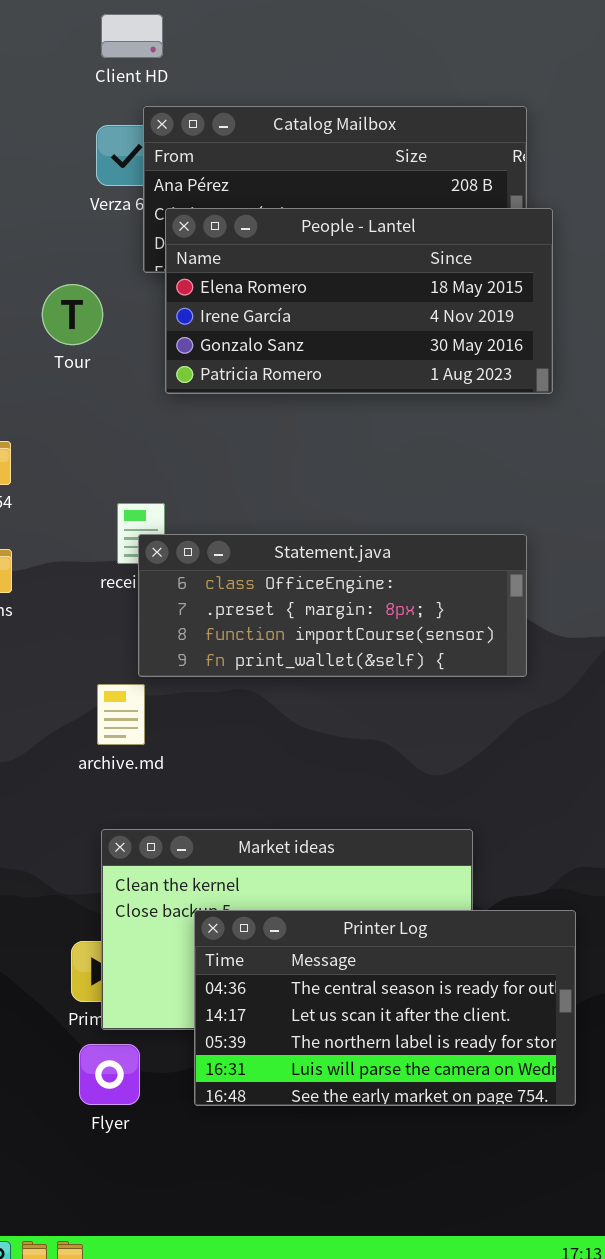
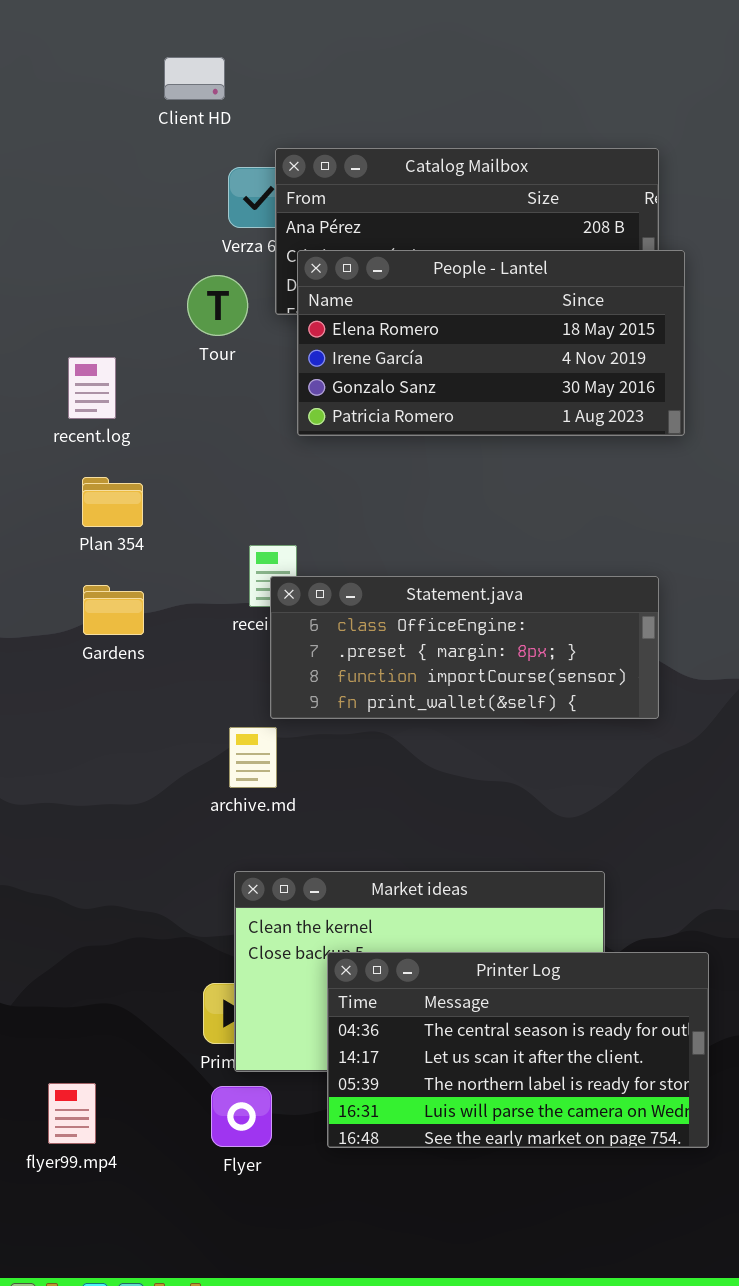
Client HD: [101,14,163,58] -> [164,57,225,100], moved
Tour: [42,284,103,345] -> [187,275,248,336], moved

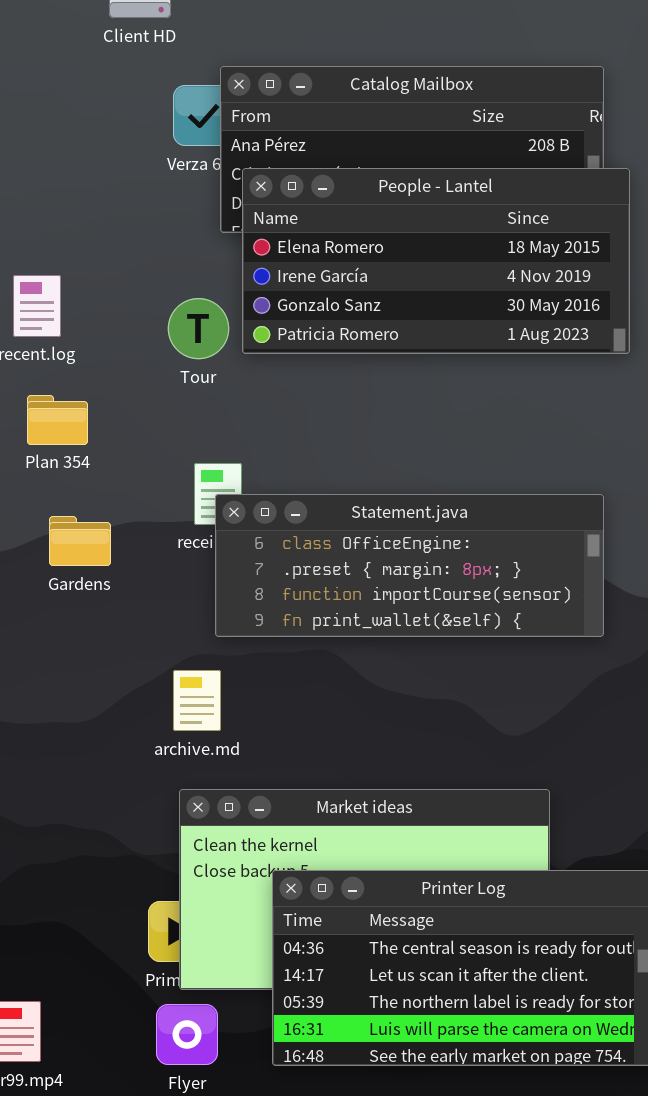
Tour: [187,275,248,336] -> [168,298,229,359], moved
Gardens: [83,585,144,635] -> [49,516,111,566], moved
archive.md: [229,727,277,788] -> [173,670,221,731], moved

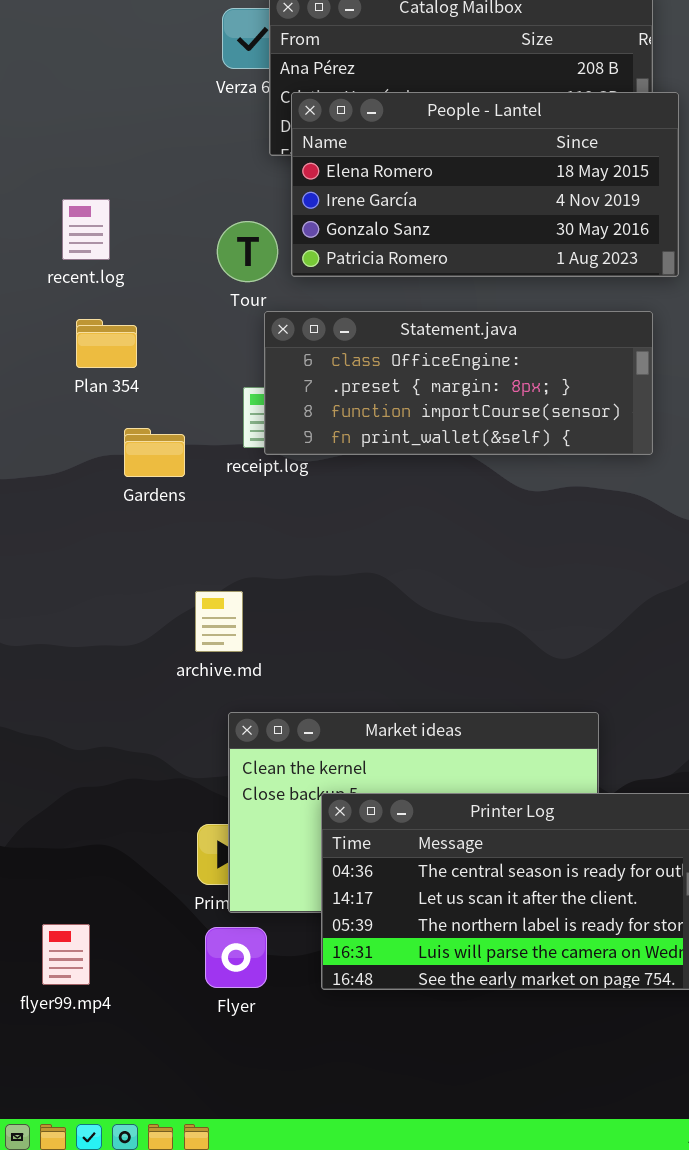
Statement.java: [215,494,604,637] -> [264,311,653,455], moved
Gardens: [49,516,111,566] -> [124,428,185,477], moved
archive.md: [173,670,221,731] -> [195,591,243,652], moved

